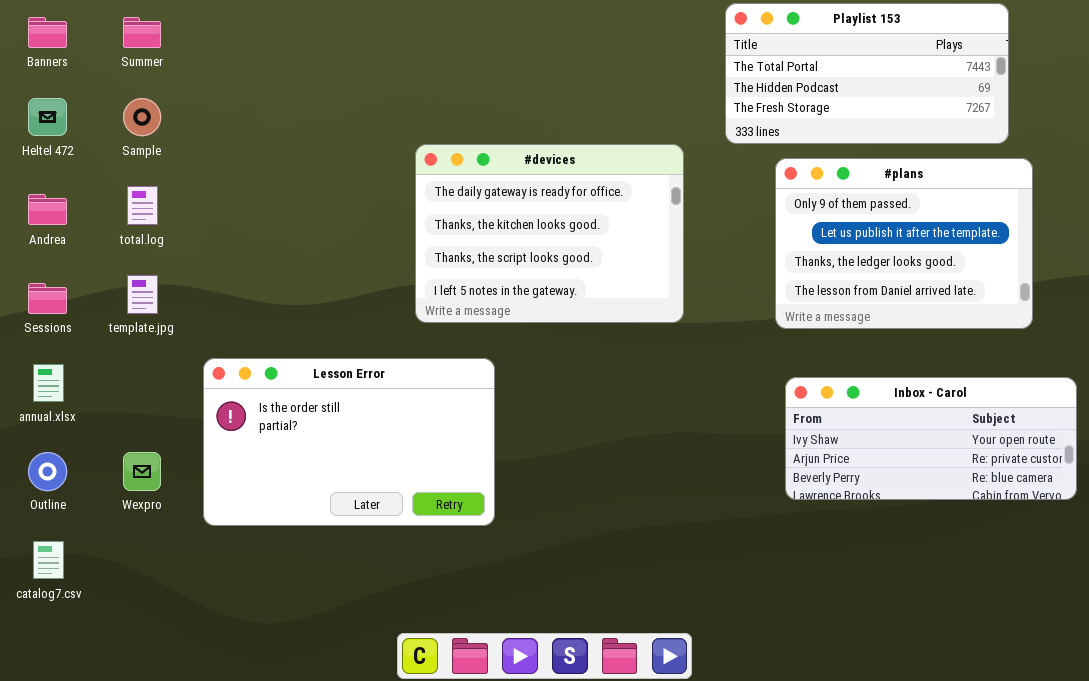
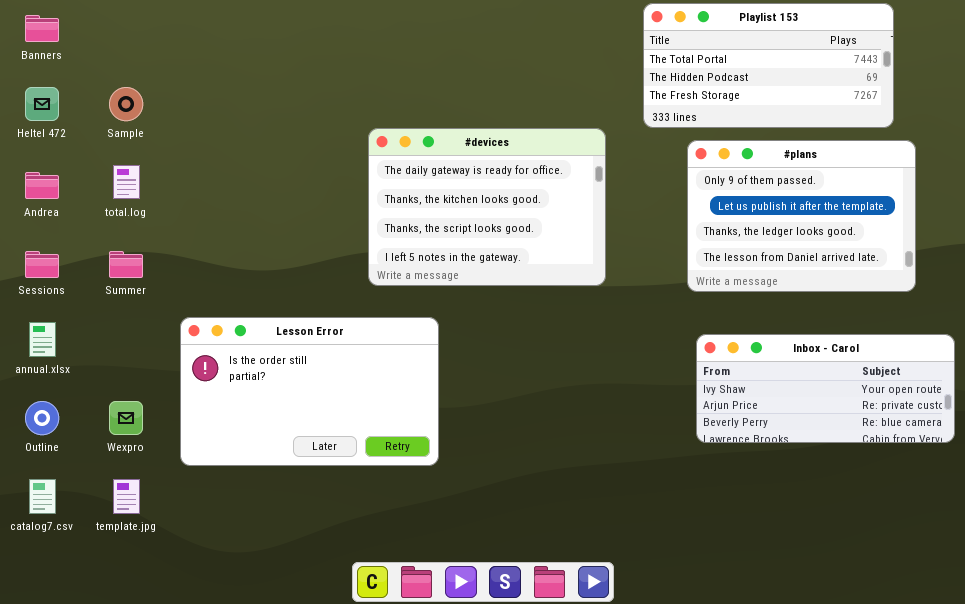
Summer: [123,17,161,48] -> [109,251,143,278], moved
template.jpg: [127,275,158,314] -> [113,479,140,514], moved

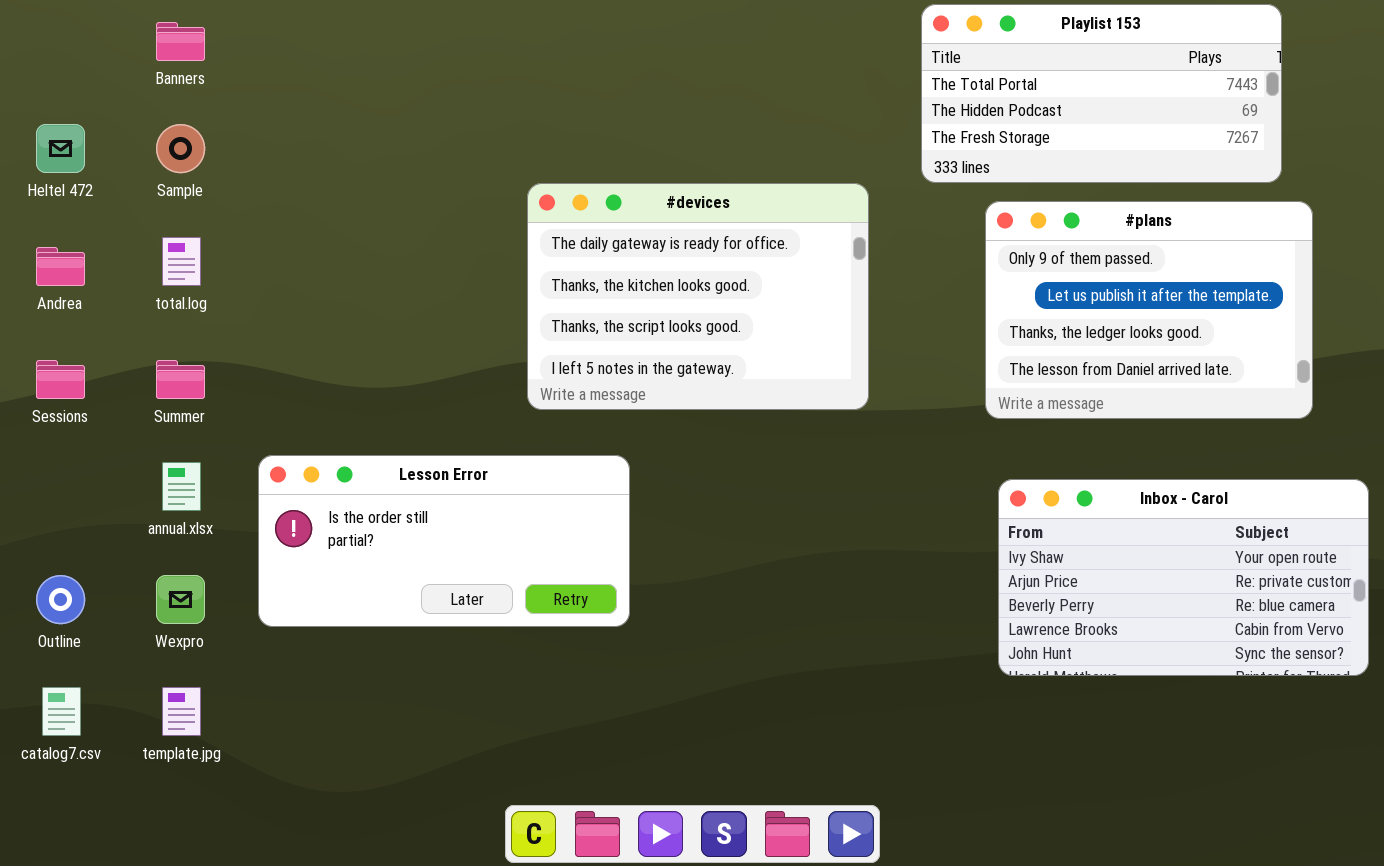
Banners: [25,15,59,42] -> [156,22,205,61], moved
Lesson Error: [180,317,439,466] -> [258,455,630,627], resized
annual.xlsx: [29,322,56,357] -> [162,462,201,511], moved
Inbox - Carol: [696,334,955,443] -> [998,479,1369,676], resized

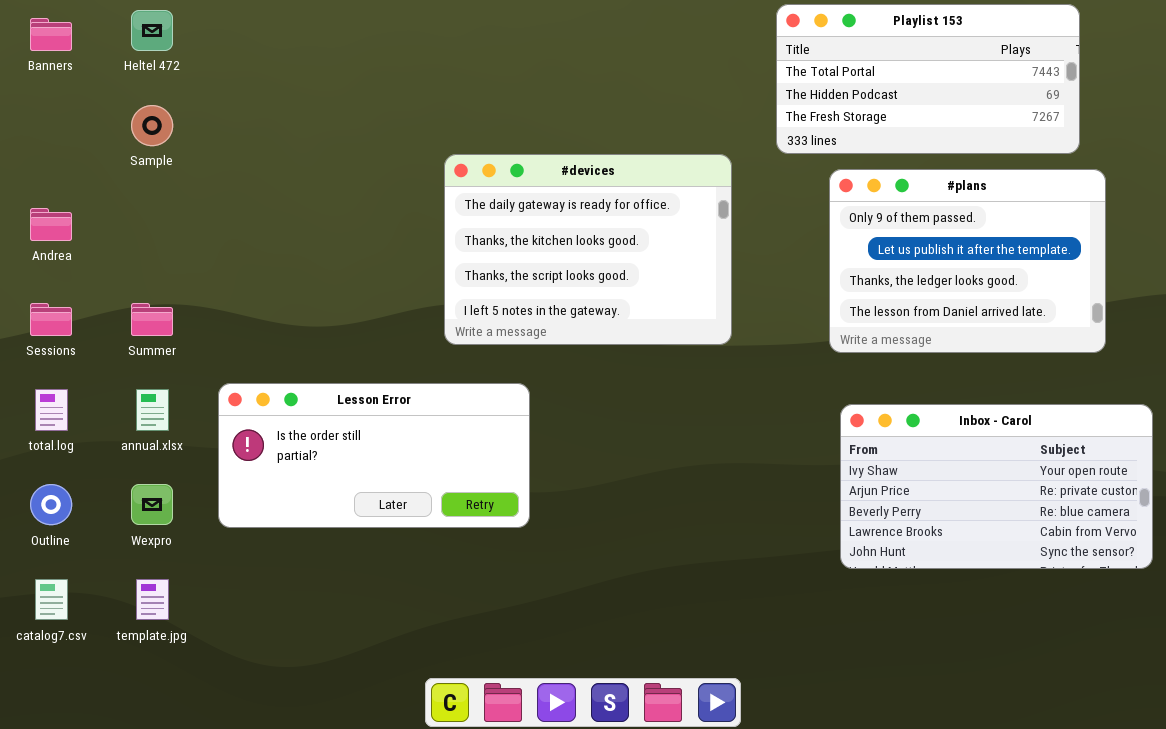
Banners: [156,22,205,61] -> [30,18,72,51], moved
Heltel 472: [36,124,85,173] -> [131,10,173,51], moved
total.log: [162,237,201,286] -> [35,389,68,431], moved

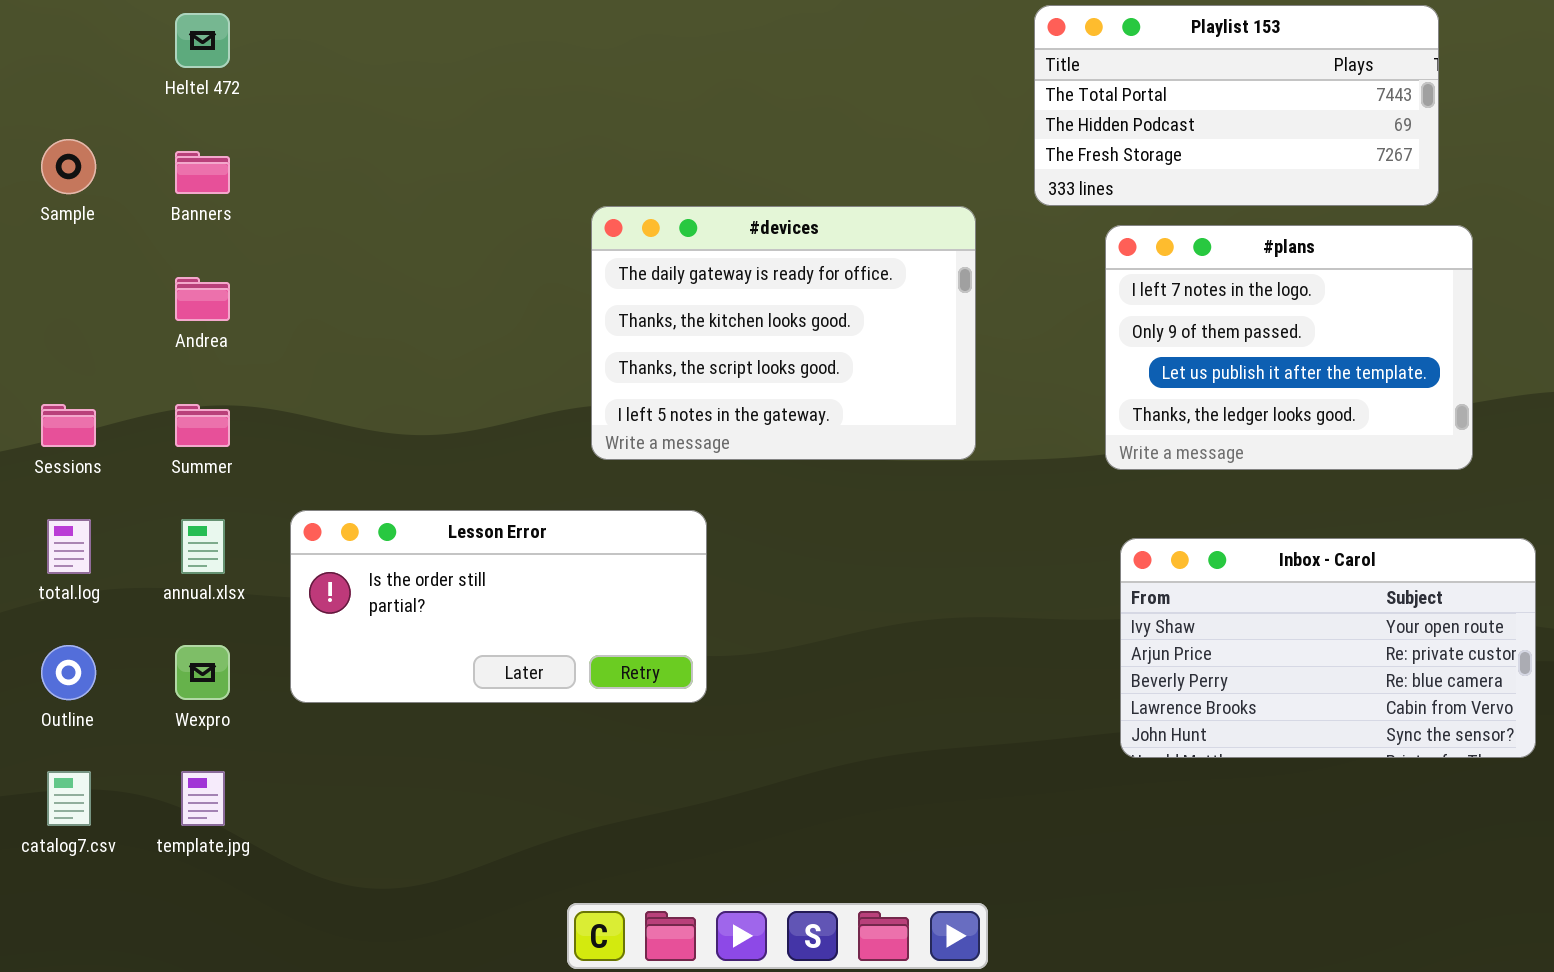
Banners: [30,18,72,51] -> [175,151,230,194], moved
Sample: [131,105,173,146] -> [41,139,96,194], moved
#plans: [829,169,1106,353] -> [1105,225,1473,470], scrolled up 1 row
Andrea: [30,208,72,241] -> [175,277,230,321], moved

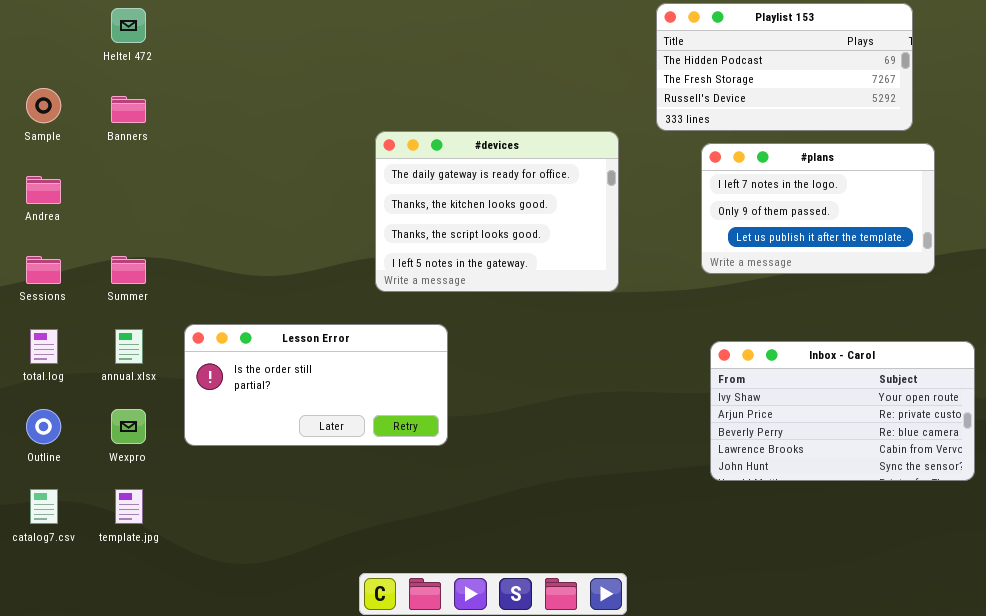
Playlist 153: [1034,5,1439,206] -> [656,3,913,131], scrolled down 1 row
#plans: [1105,225,1473,470] -> [701,143,935,274], resized
Andrea: [175,277,230,321] -> [26,176,61,204], moved

